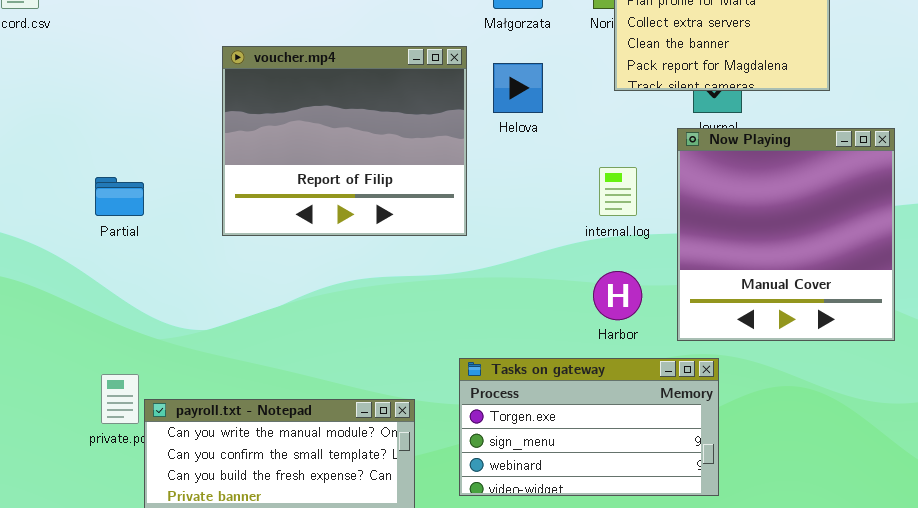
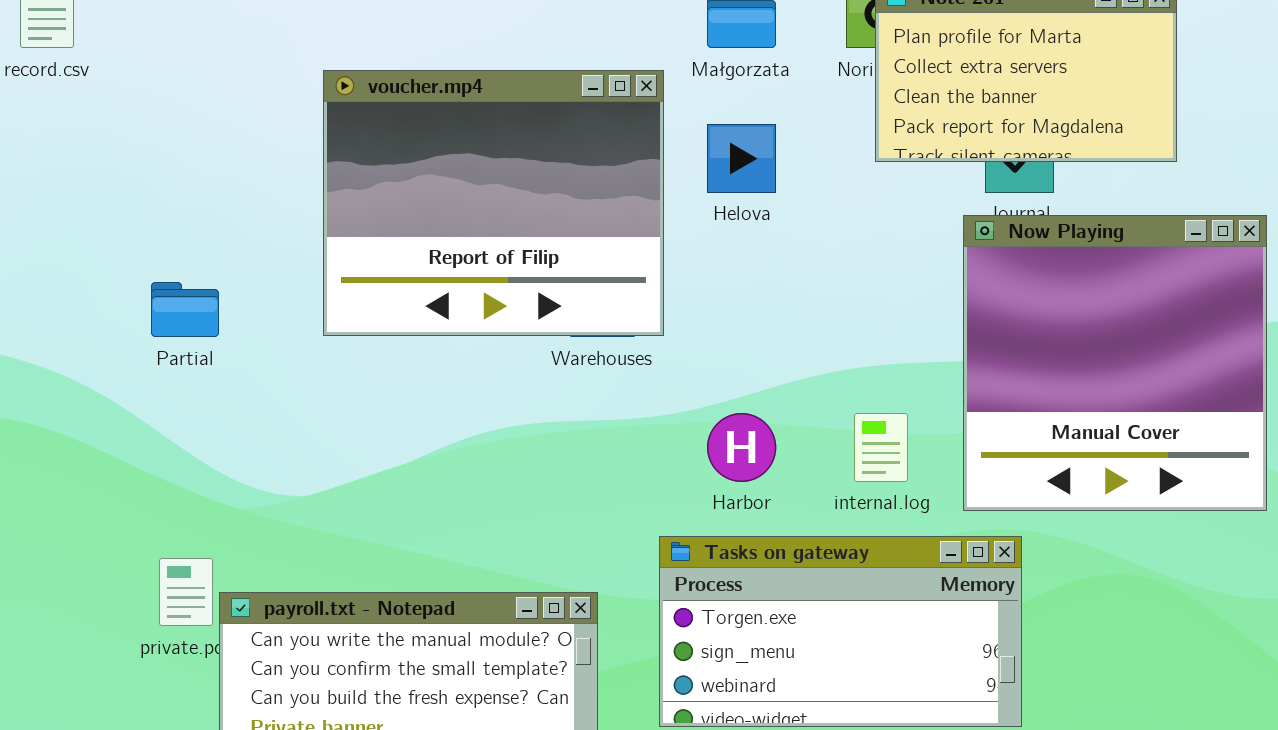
voucher.mp4: [222,46,467,236] -> [323,70,664,336], moved
internal.log: [599,167,637,216] -> [854,413,908,482], moved
Harbor: [593,271,642,320] -> [707,413,776,482], moved

